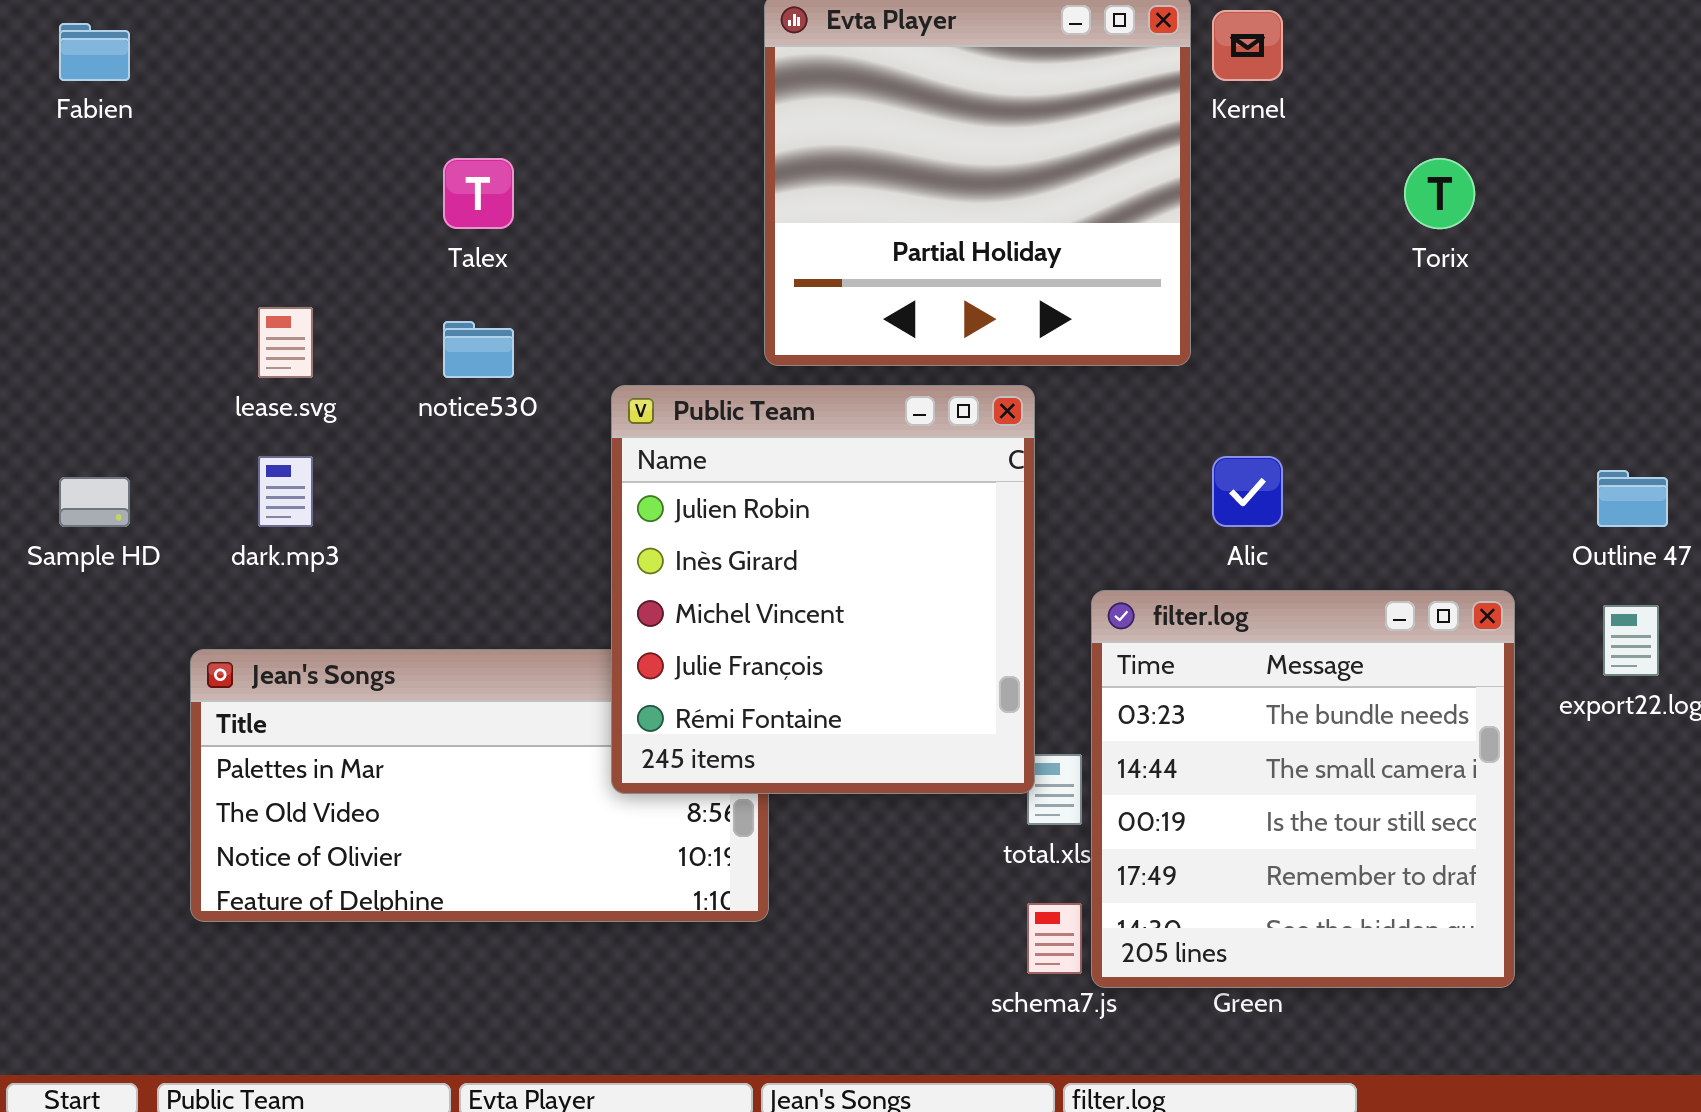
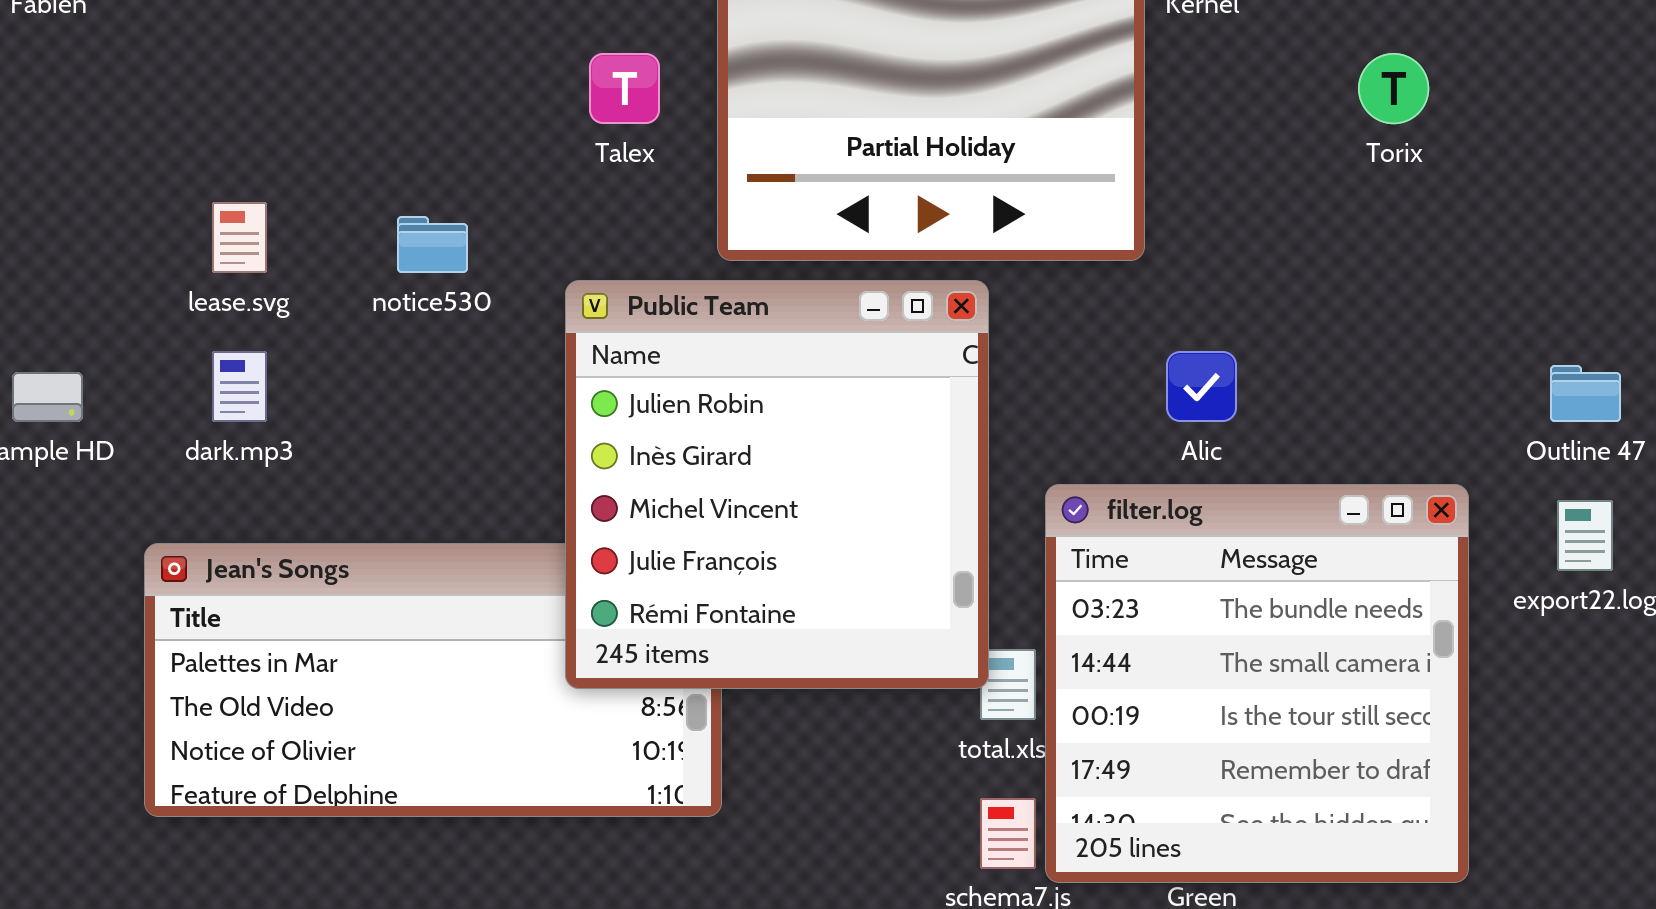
Talex: [443,158,514,229] -> [589,53,660,124], moved

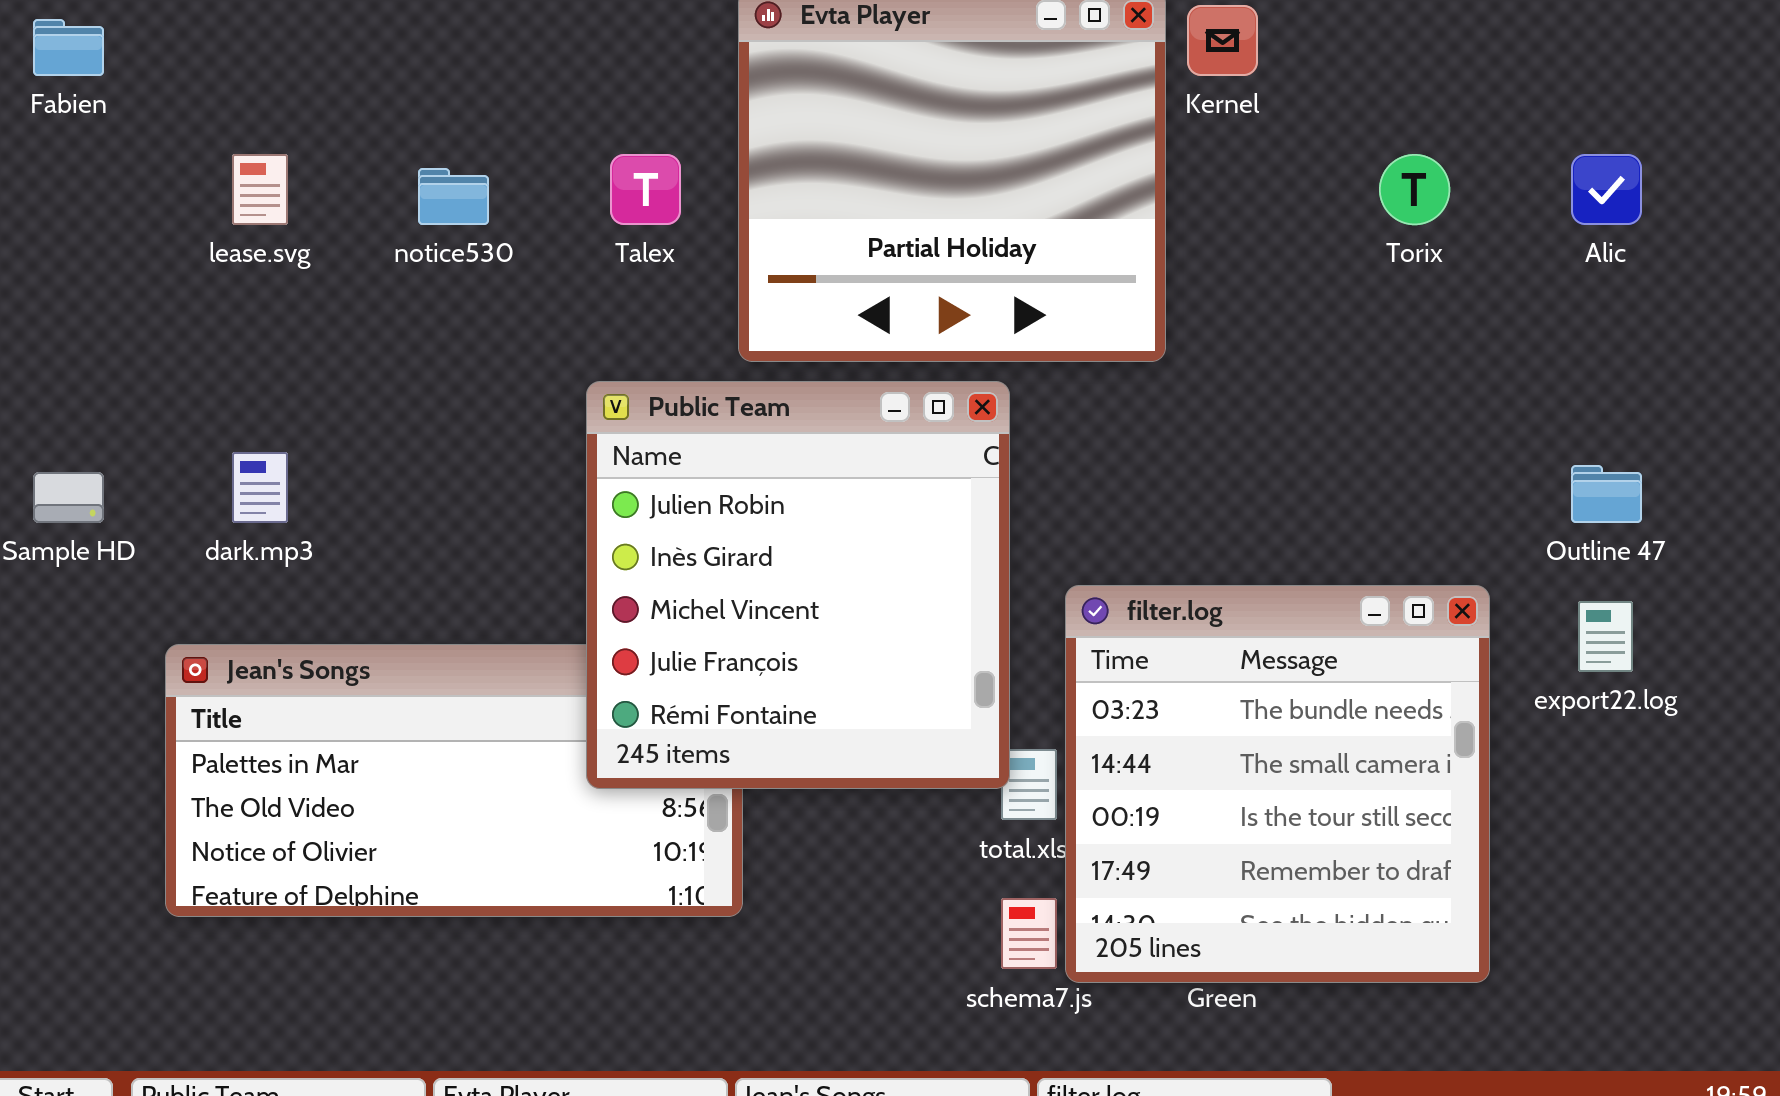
lease.svg: [212,202,267,273] -> [232,154,288,225], moved
notice530: [397,216,468,273] -> [418,168,489,225], moved
Alic: [1166,351,1237,422] -> [1571,154,1642,225], moved

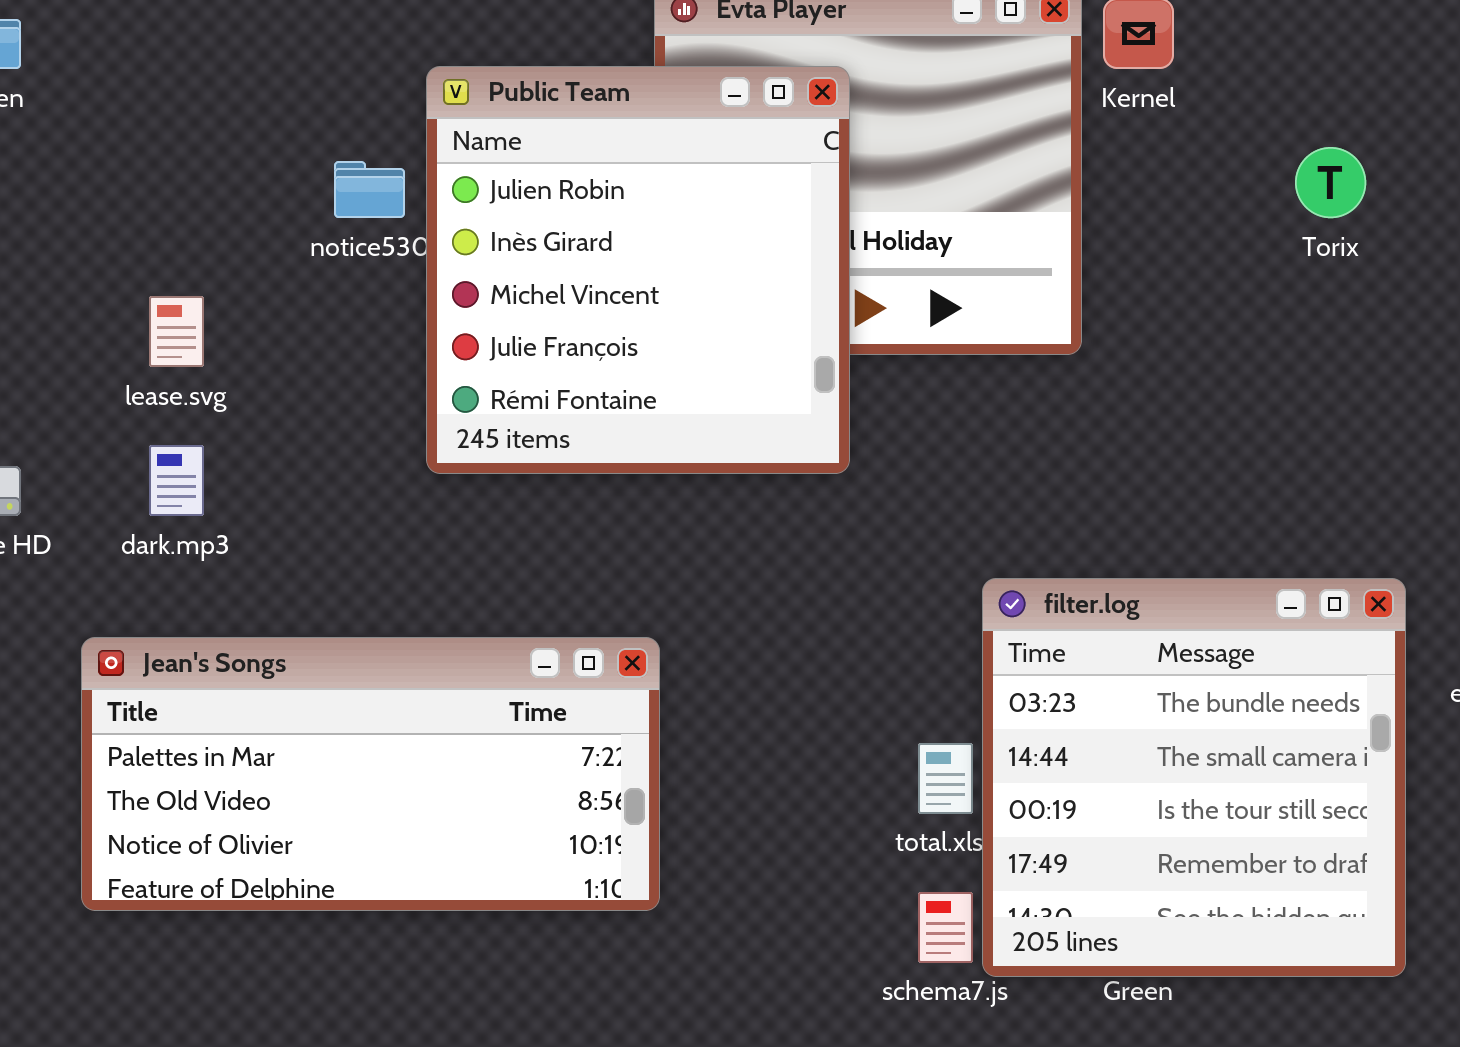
lease.svg: [232,154,288,225] -> [149,296,204,367], moved
Public Team: [586,381,1010,789] -> [426,66,850,474], moved

